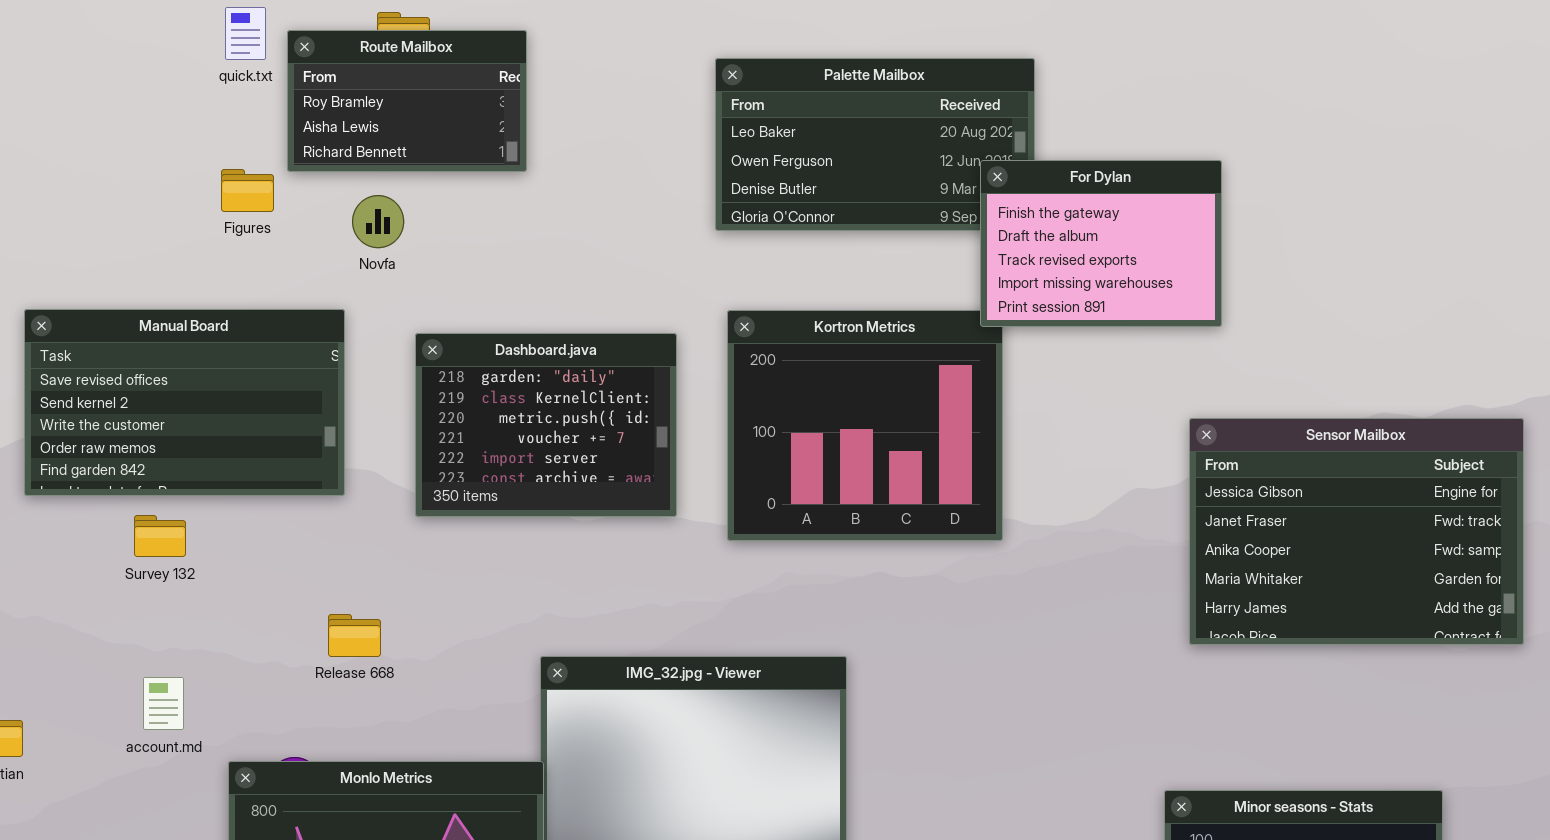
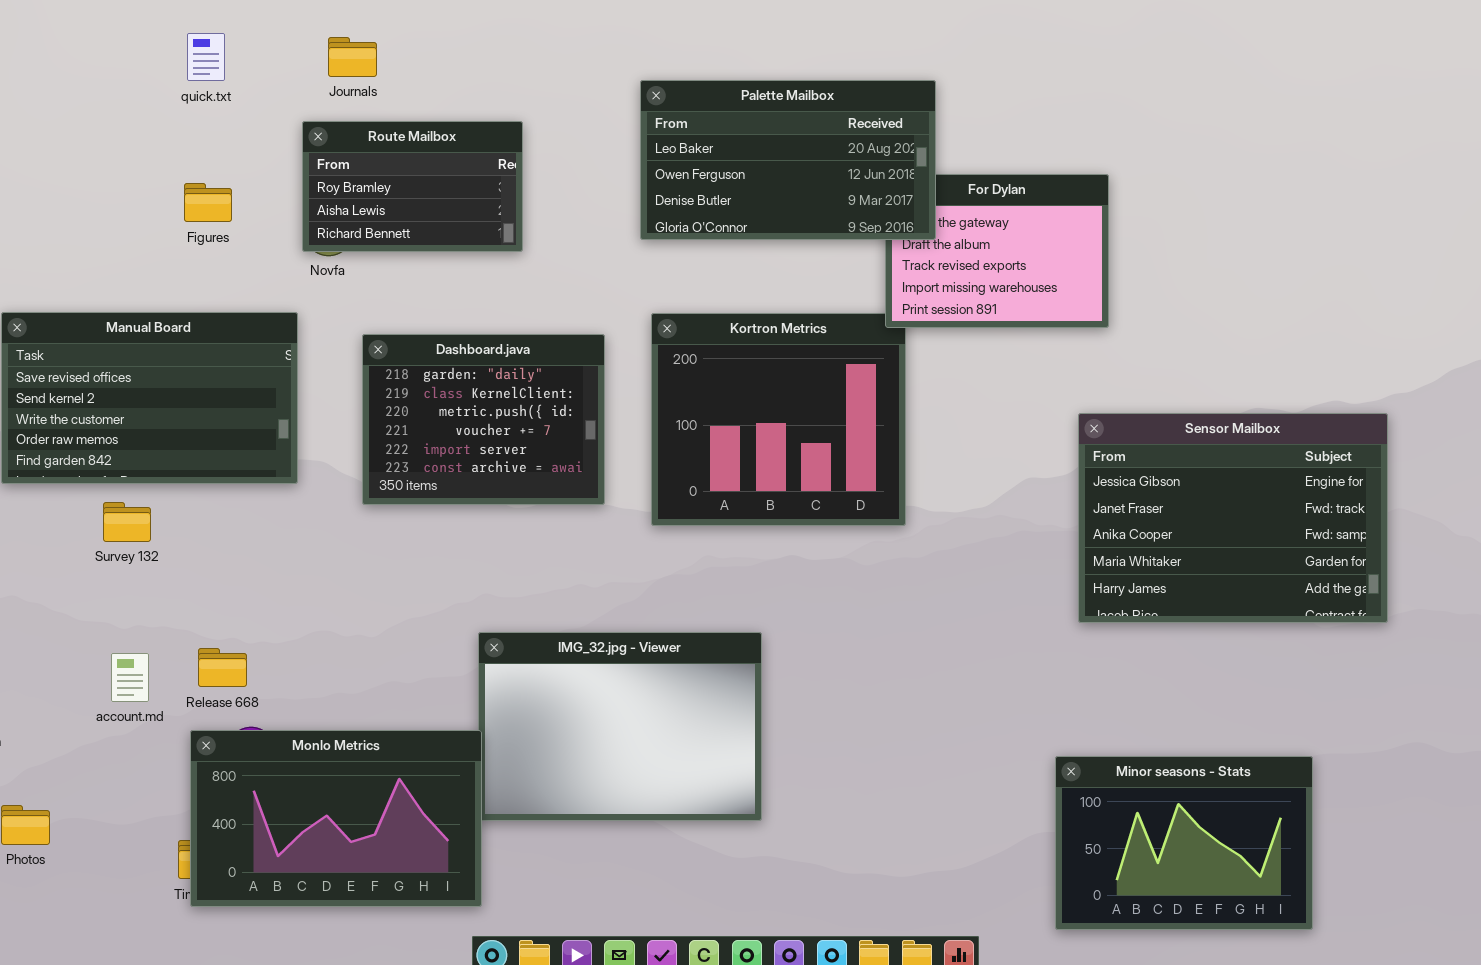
Route Mailbox: [287,30,527,172] -> [302,121,523,252], moved
Palette Mailbox: [715,58,1035,231] -> [640,80,936,240], raised
Release 668: [328,614,381,657] -> [198,648,247,687], moved

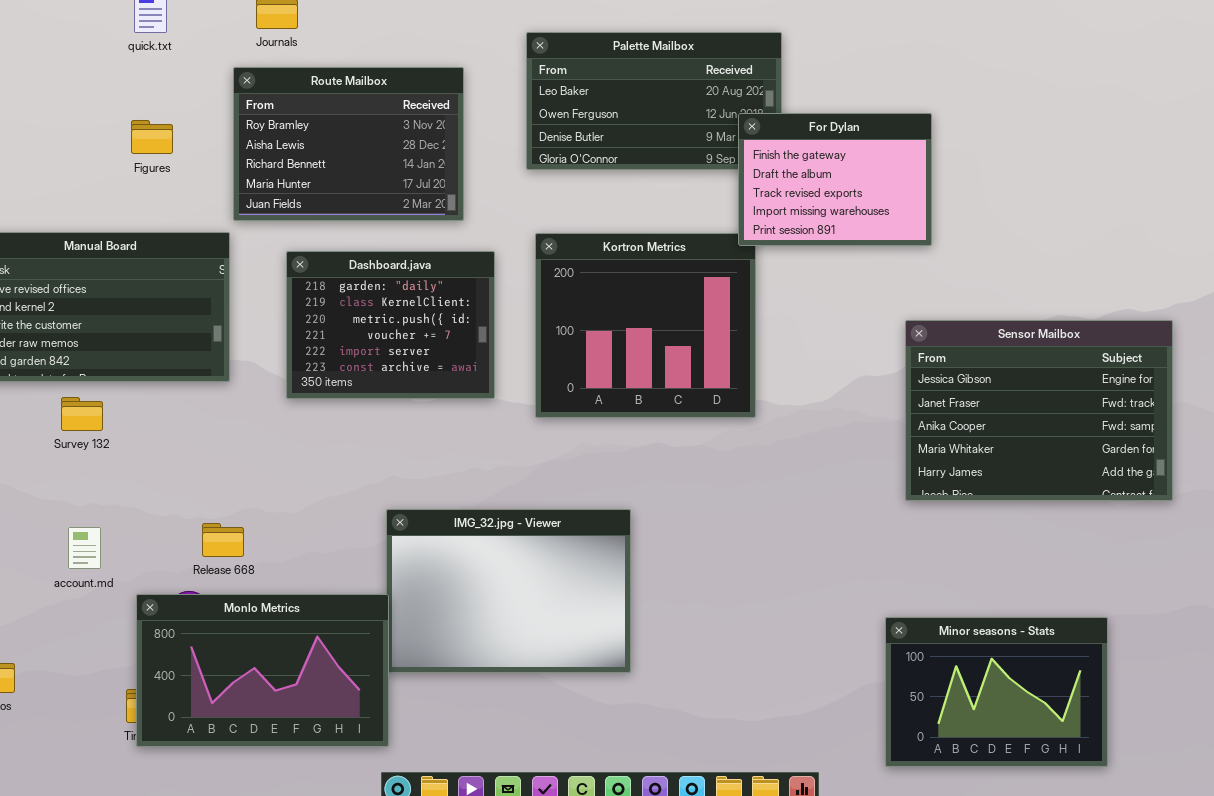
Route Mailbox: [302,121,523,252] -> [233,67,464,221], resized
For Dylan: [885,174,1109,328] -> [738,113,932,246], raised
Release 668: [198,648,247,687] -> [202,523,244,557], moved

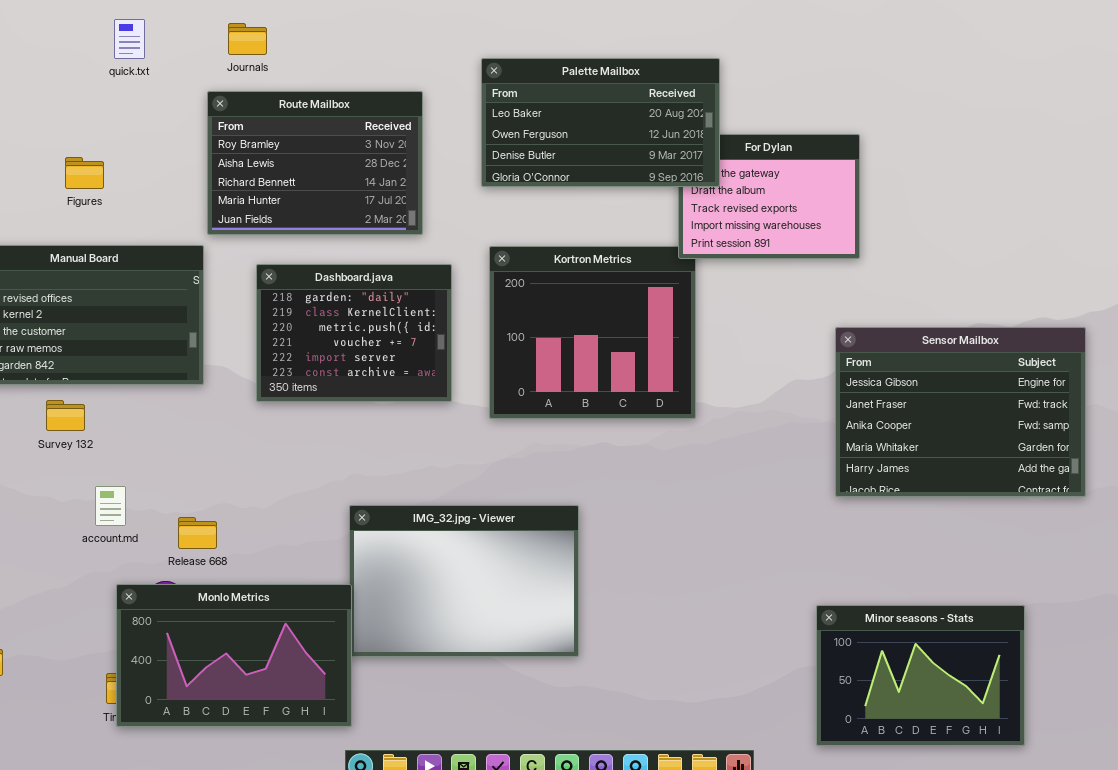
Palette Mailbox: [526,32,782,170] -> [481,58,720,187], raised
Figures: [131,120,173,154] -> [65,157,104,189], moved
account.md: [68,527,101,569] -> [95,486,126,526], moved

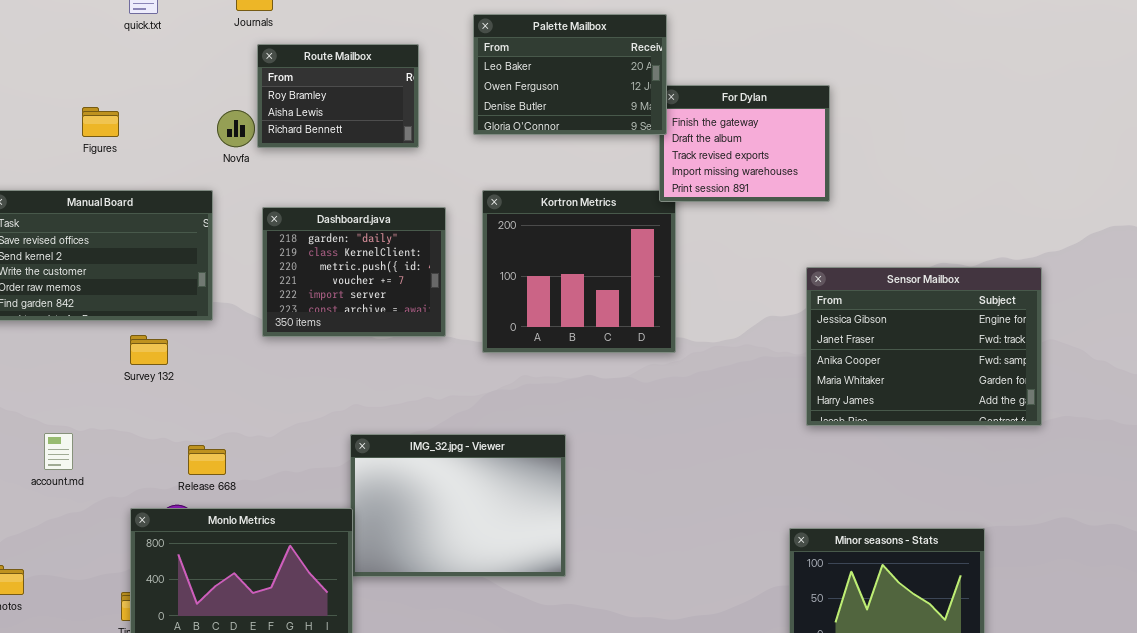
Palette Mailbox: [481,58,720,187] -> [473,14,667,135], resized
Route Mailbox: [207,91,423,235] -> [257,44,419,148], resized
Survey 132: [46,400,85,431] -> [130,335,168,365], moved
account.md: [95,486,126,526] -> [44,433,73,470], moved

